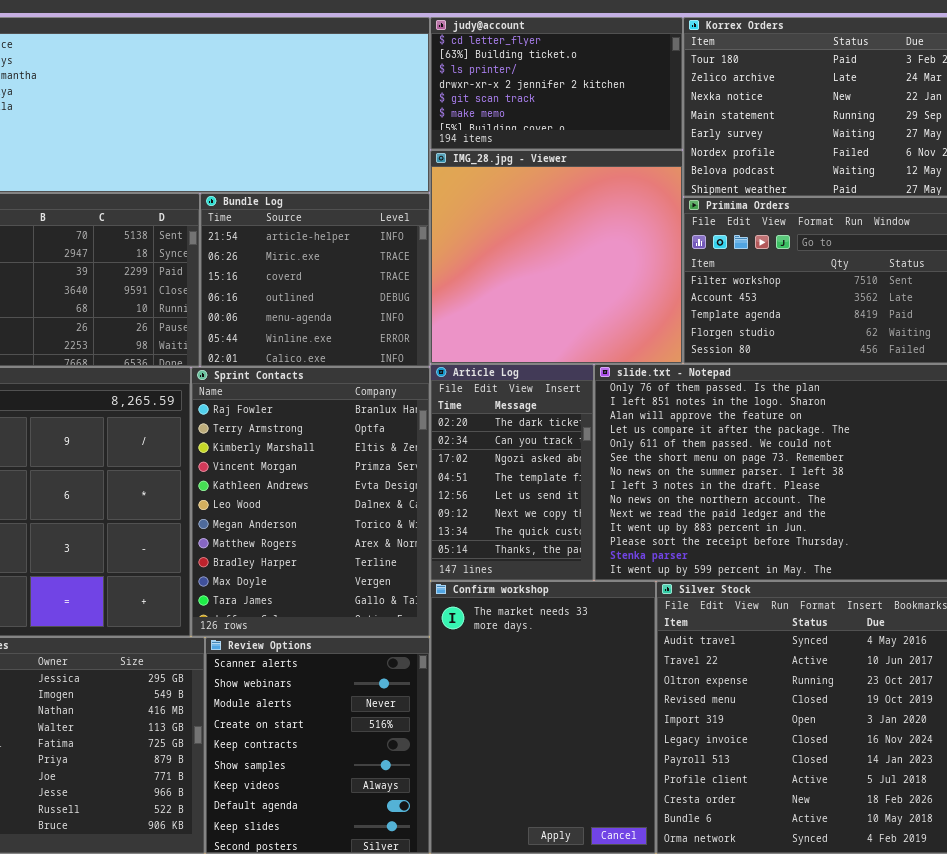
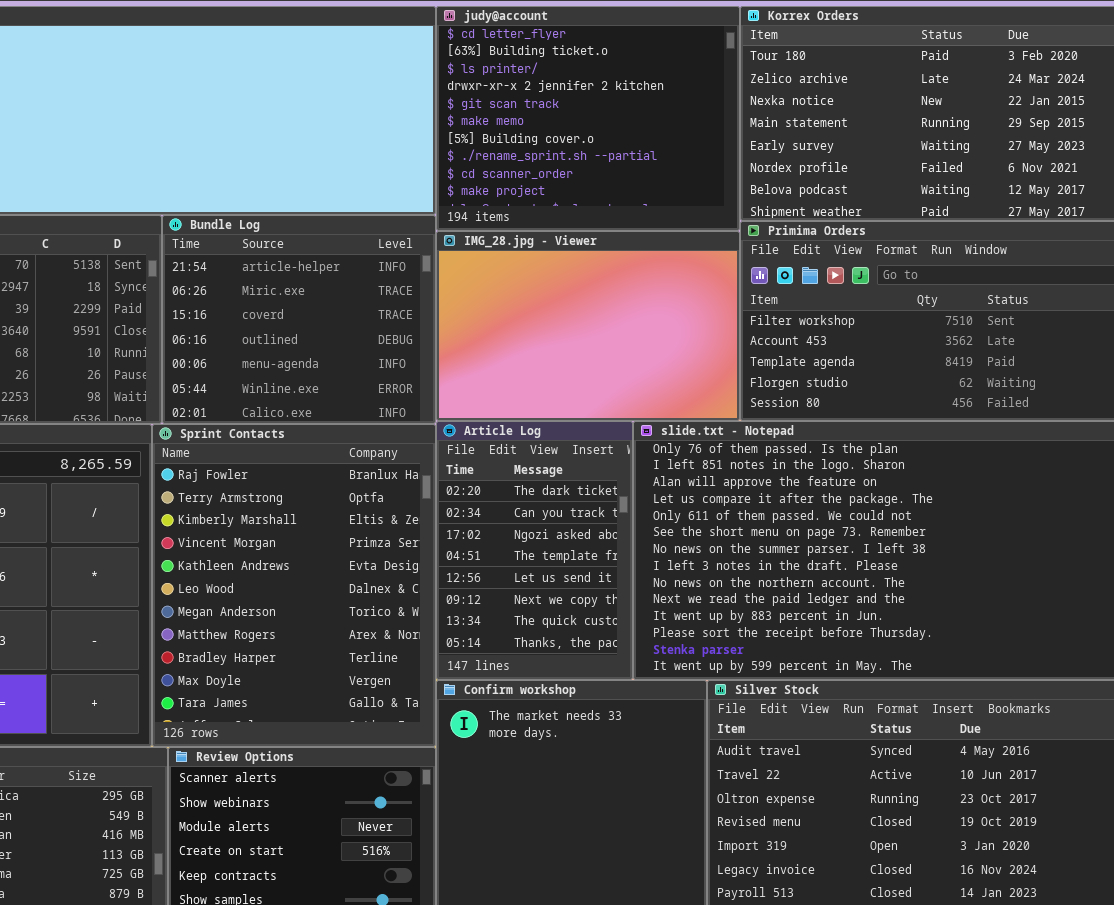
judy@account: [430,17,683,150] -> [436,6,740,231], resized
IMG_28.jpg - Viewer: [430,150,683,364] -> [436,231,740,421], resized

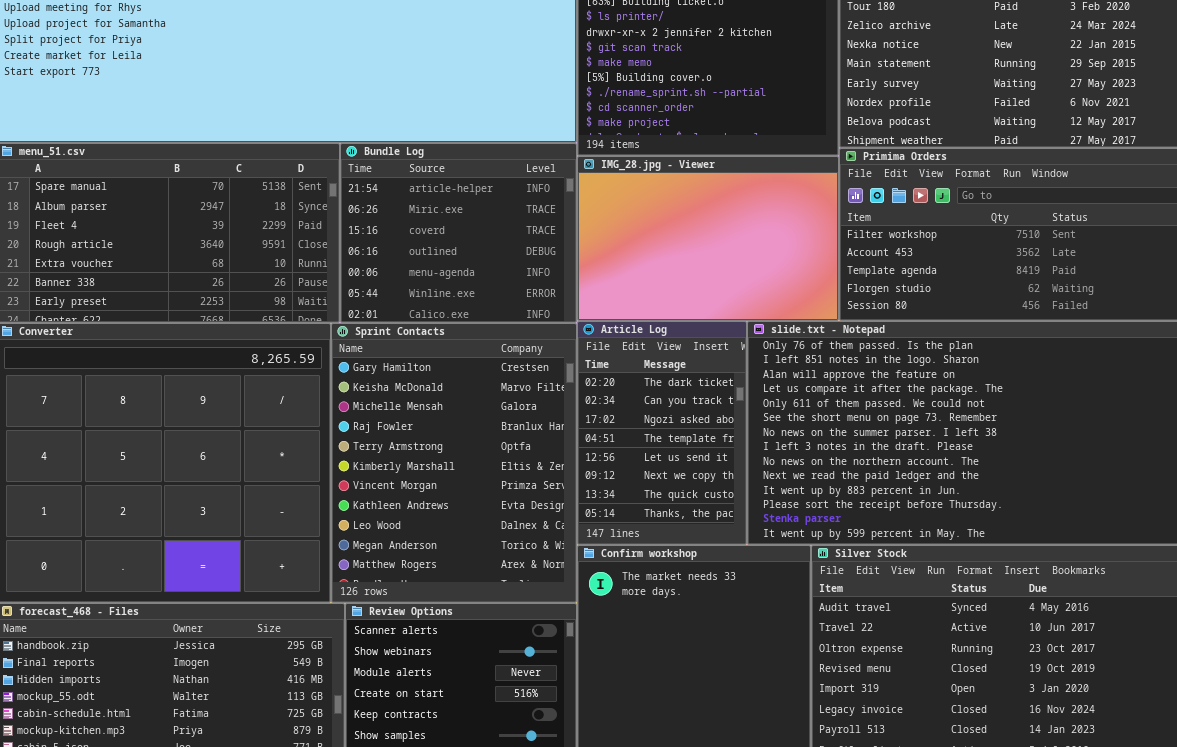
Sprint Contacts: [152,424,436,747] -> [331,323,577,603], scrolled up 3 rows

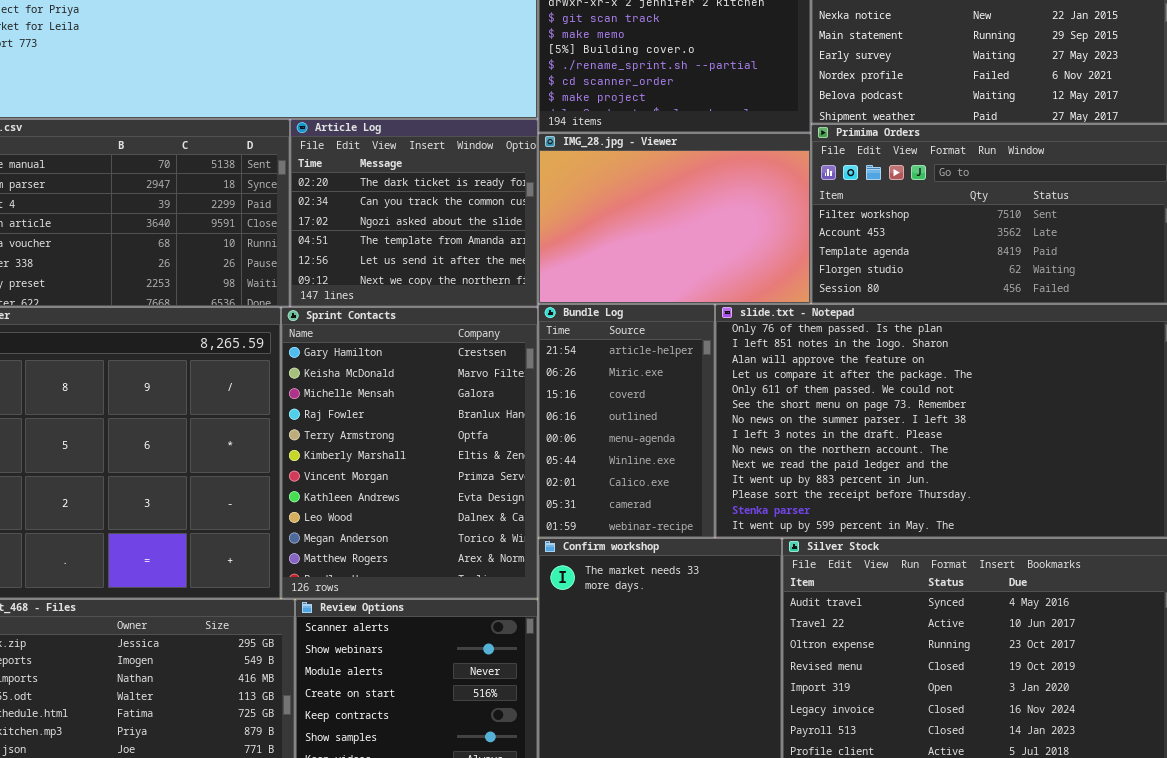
Bundle Log: [340,143,577,323] -> [538,304,715,538], moved, resized
Article Log: [577,321,747,545] -> [290,119,538,307], moved, resized

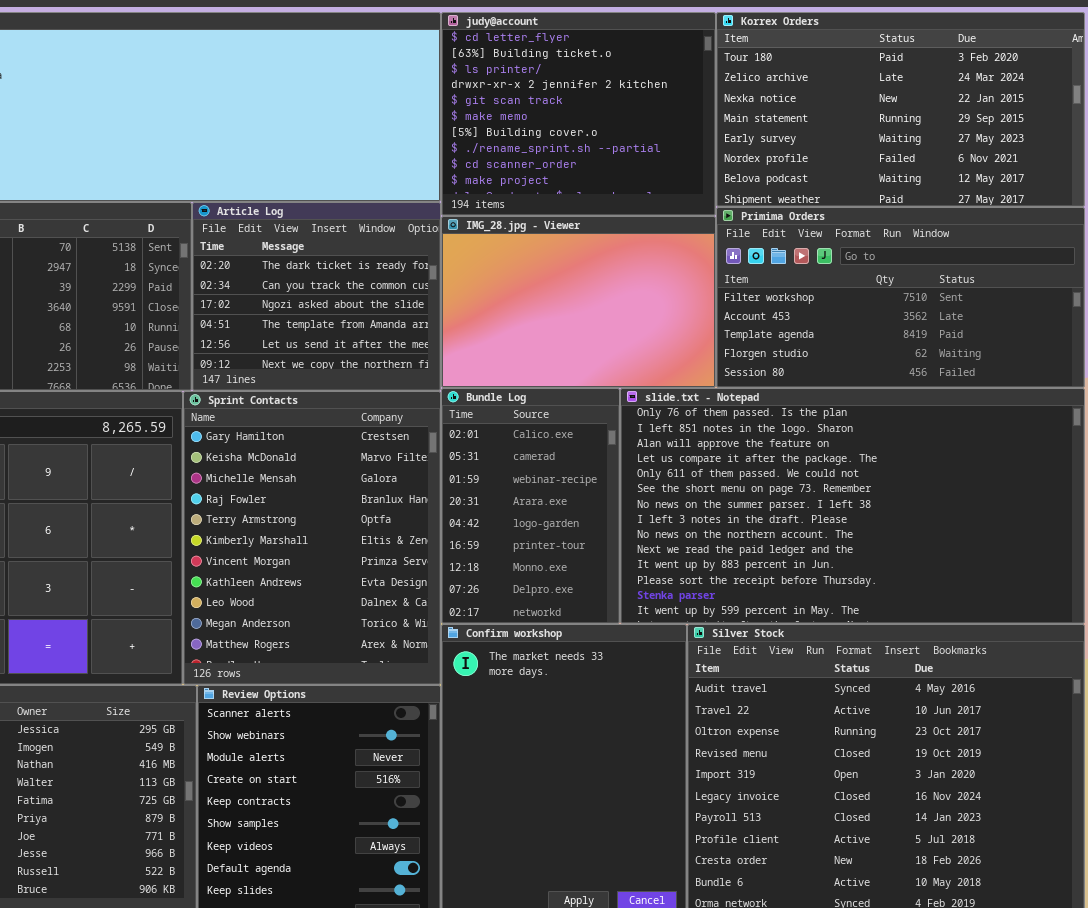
Bundle Log: [538,304,715,538] -> [441,388,620,624], scrolled down 6 rows

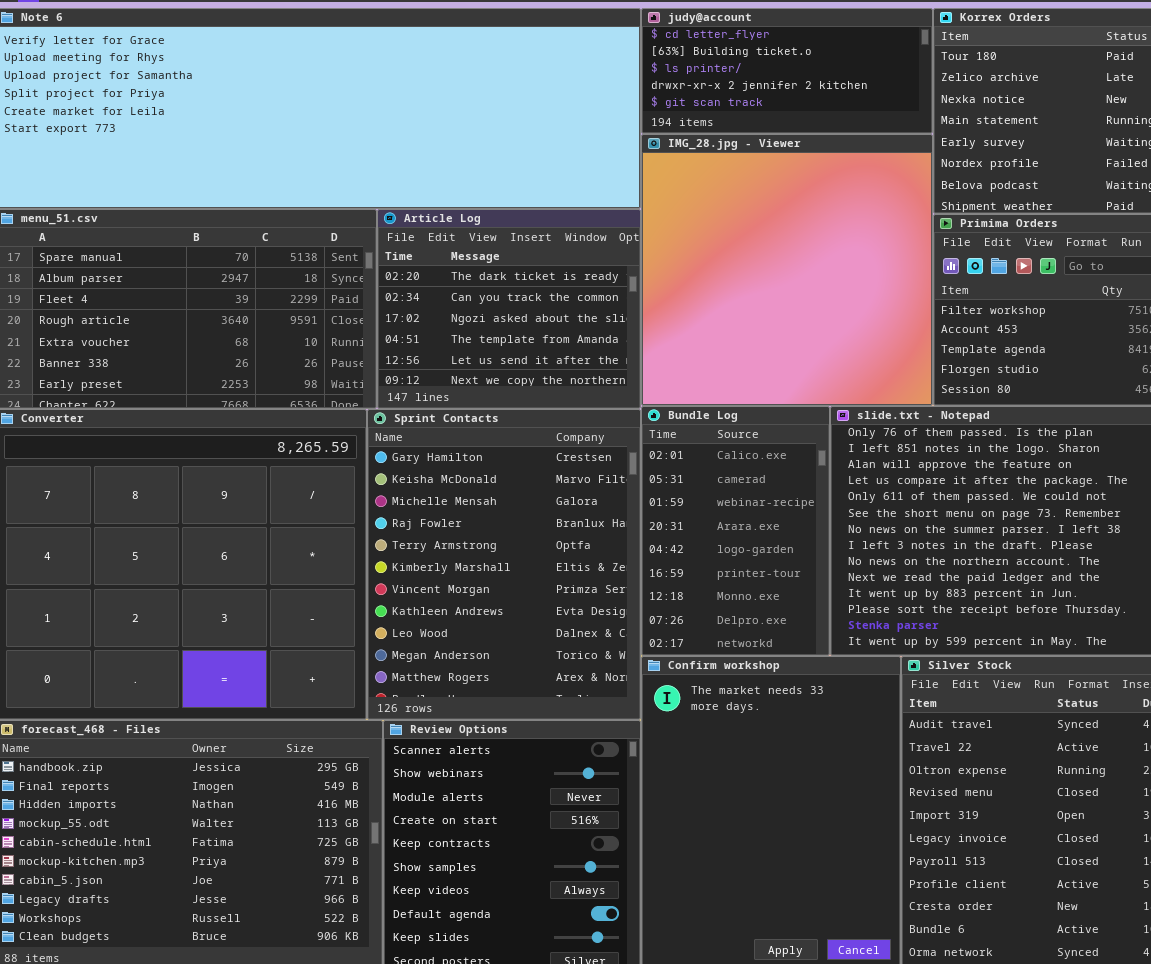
judy@account: [441,12,716,216] -> [641,8,933,134], resized
IMG_28.jpg - Viewer: [441,216,716,388] -> [641,134,933,406], resized

